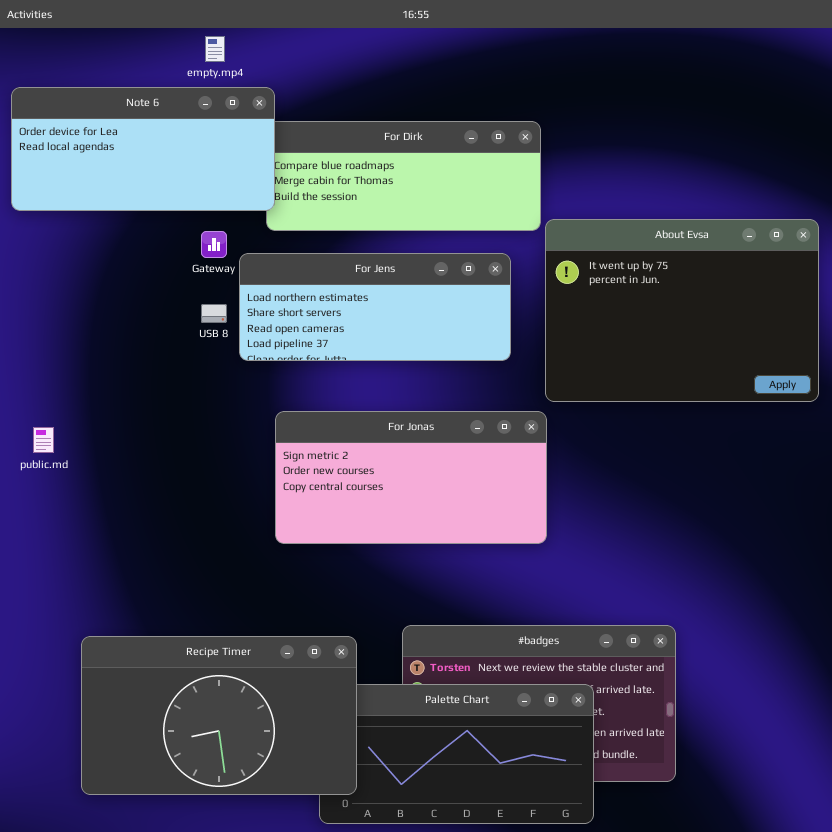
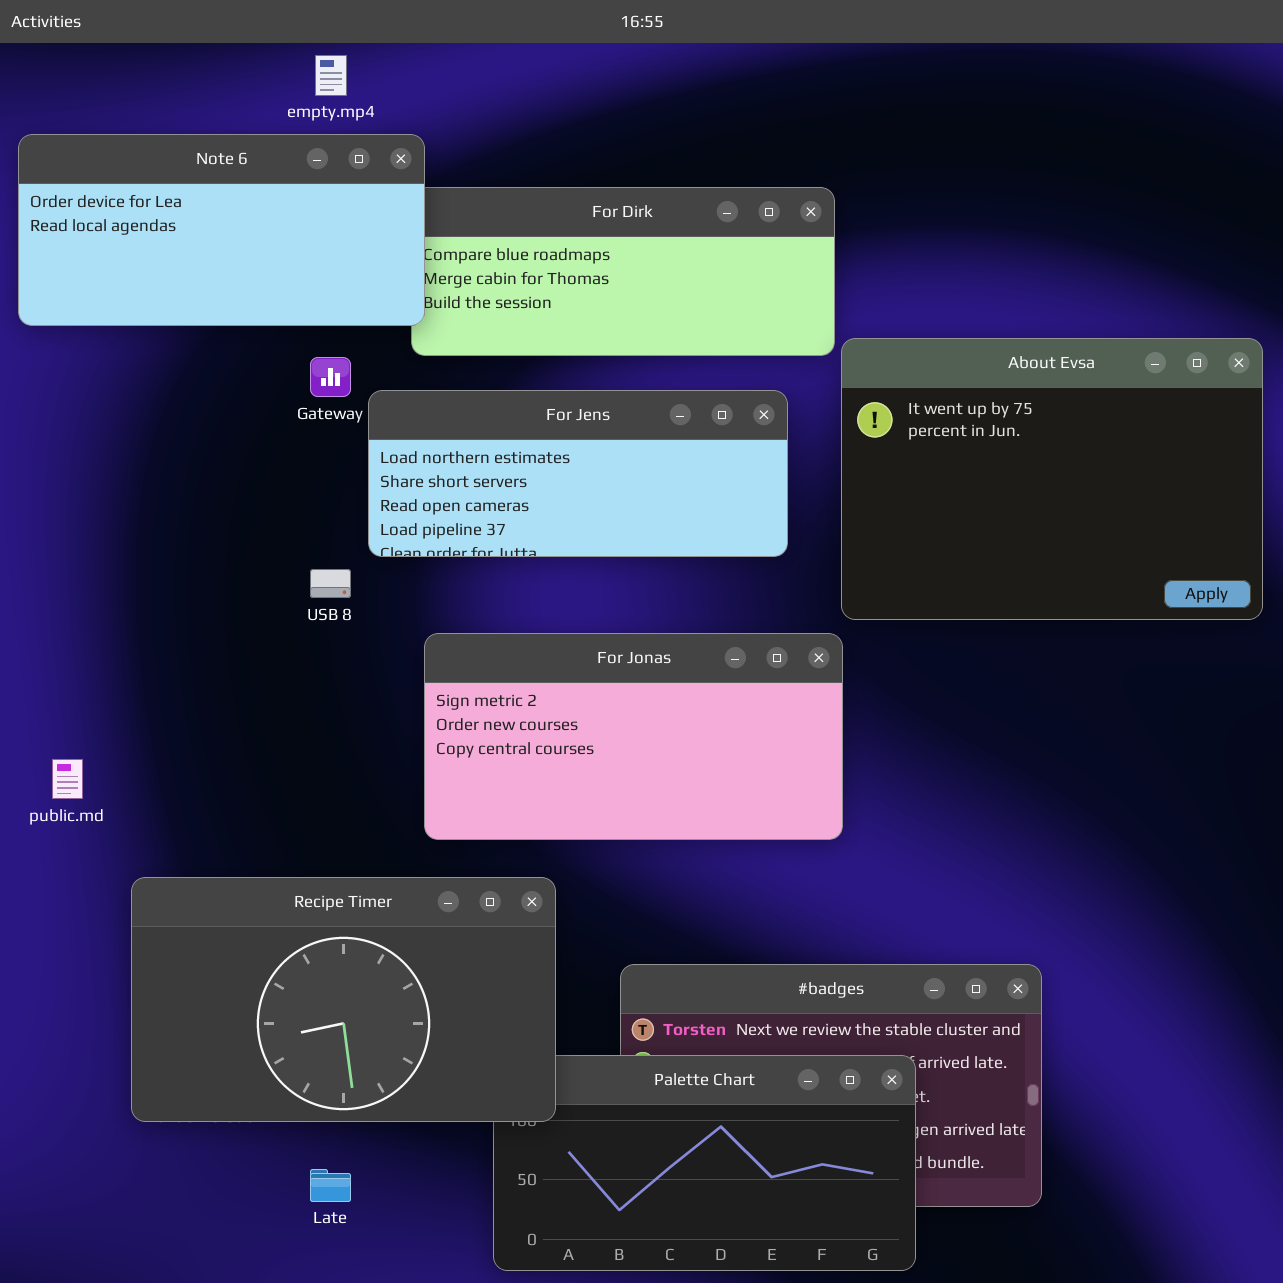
USB 8: [201,304,227,323] -> [310,569,351,598], moved
public.md: [33,427,54,453] -> [52,759,83,799], moved
Recipe Timer: [81,636,357,795] -> [131,877,556,1122], moved

